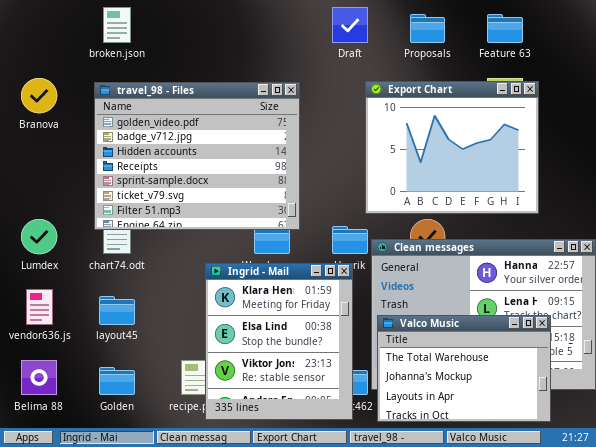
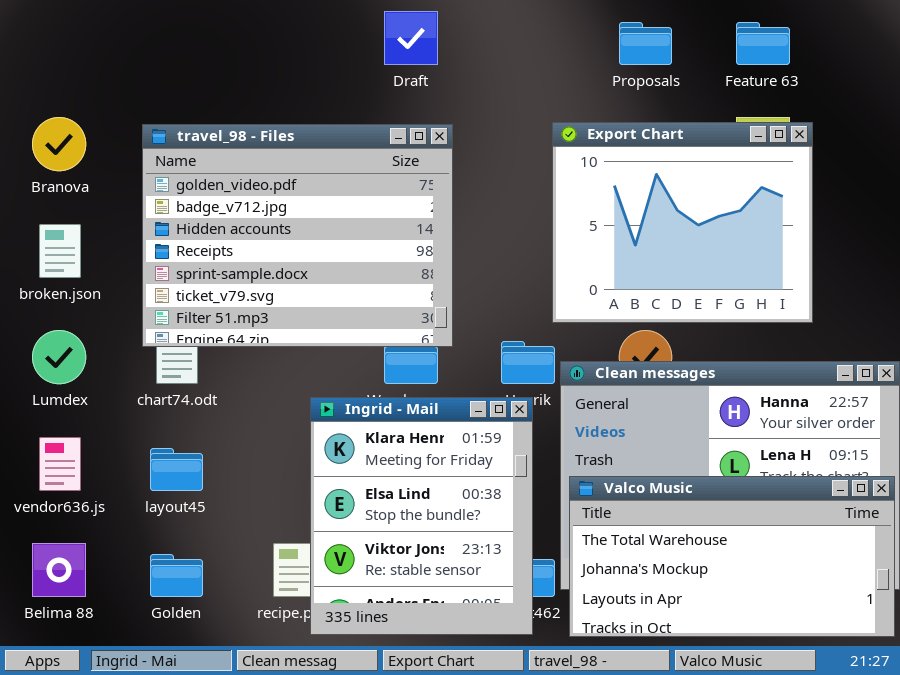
broken.json: [103,7,131,43] -> [39,224,81,278], moved
Draft: [332,7,368,43] -> [384,11,438,65], moved
Valco Music: [377,315,551,422] -> [569,476,895,637], resized

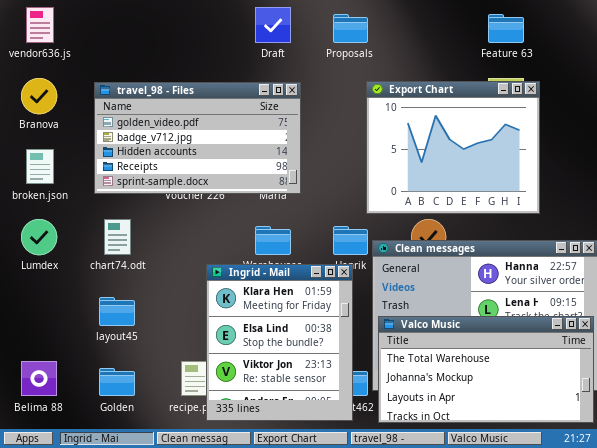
Proposals: [619,22,672,65] -> [333,14,368,43], moved
travel_98 - Files: [142,124,453,347] -> [94,82,301,194], resized
vendor636.js: [39,437,81,491] -> [26,7,54,43], moved

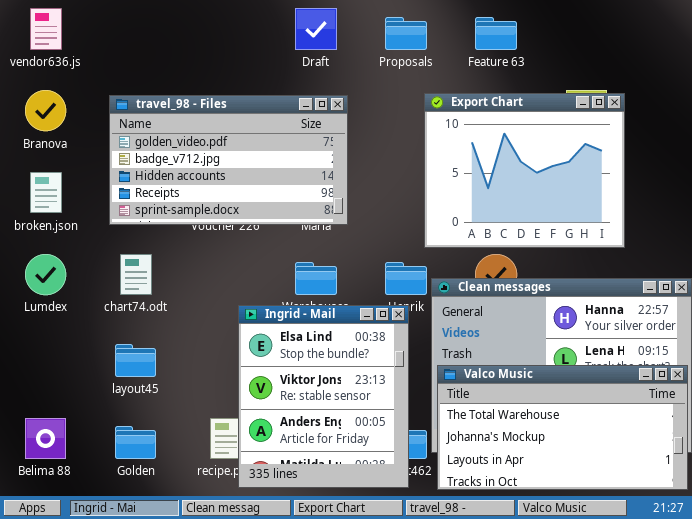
Feature 63: [488,14,524,43] -> [475,17,517,50], moved
Ingrid - Mail: [206,264,353,421] -> [238,305,409,488], scrolled down 1 row

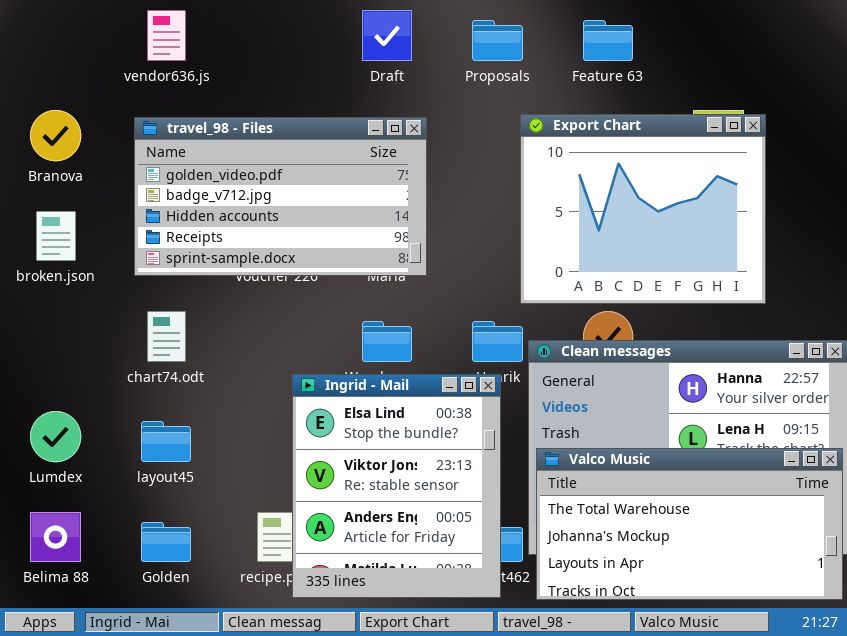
vendor636.js: [30,8,62,50] -> [147,10,186,61], moved
Lumdex: [25,254,66,295] -> [30,411,81,462], moved

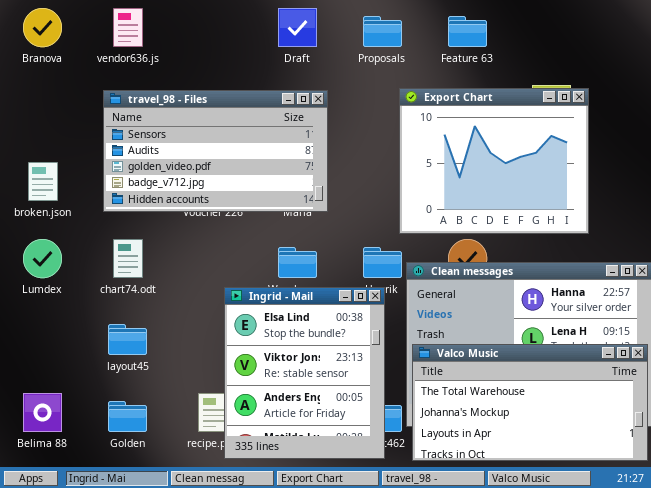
Branova: [30,110,81,161] -> [23,8,62,47], moved
travel_98 - Files: [134,117,427,276] -> [103,90,328,212], scrolled up 2 rows
Lumdex: [30,411,81,462] -> [23,239,62,278], moved

